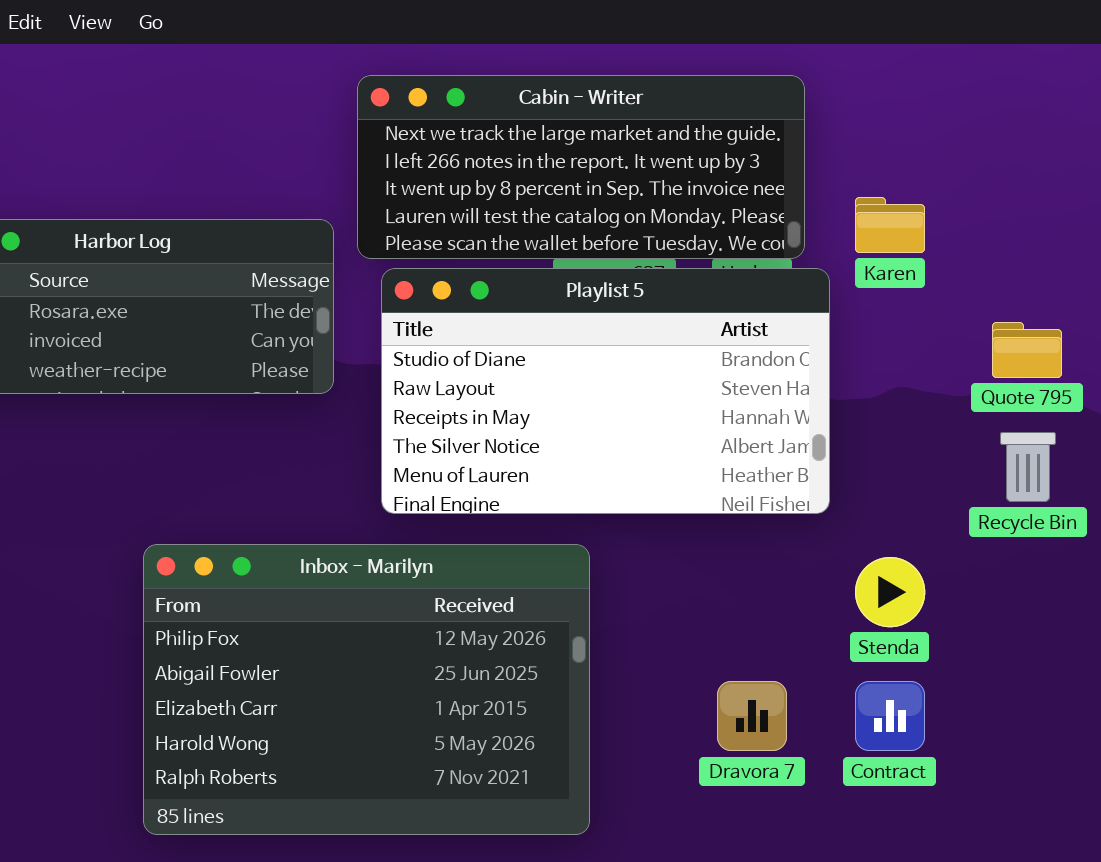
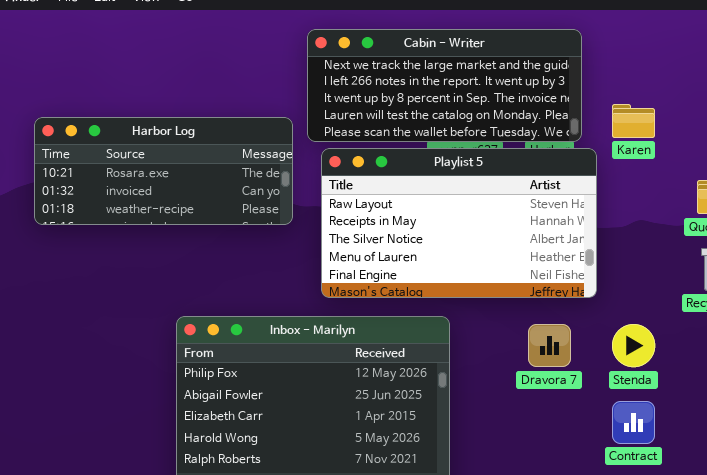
Playlist 5: [381,268,830,514] -> [321,148,597,298], scrolled down 1 row
Dravora 7: [717,681,787,751] -> [528,324,571,367], moved

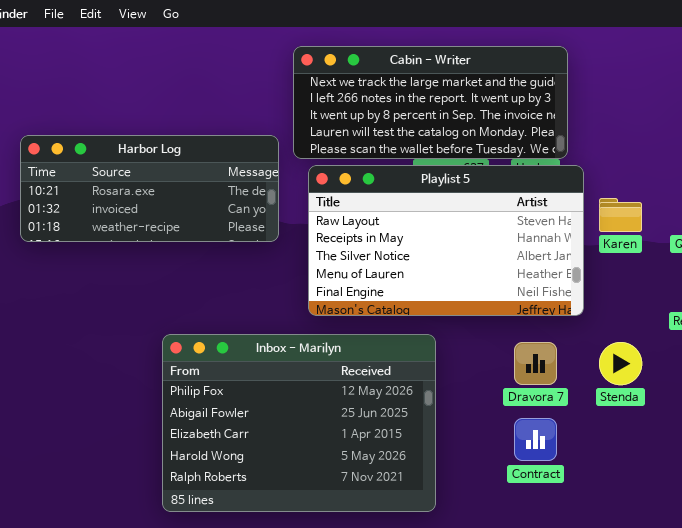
Karen: [612,104,655,138] -> [599,198,642,232], moved
Contract: [612,401,655,444] -> [514,418,557,461], moved

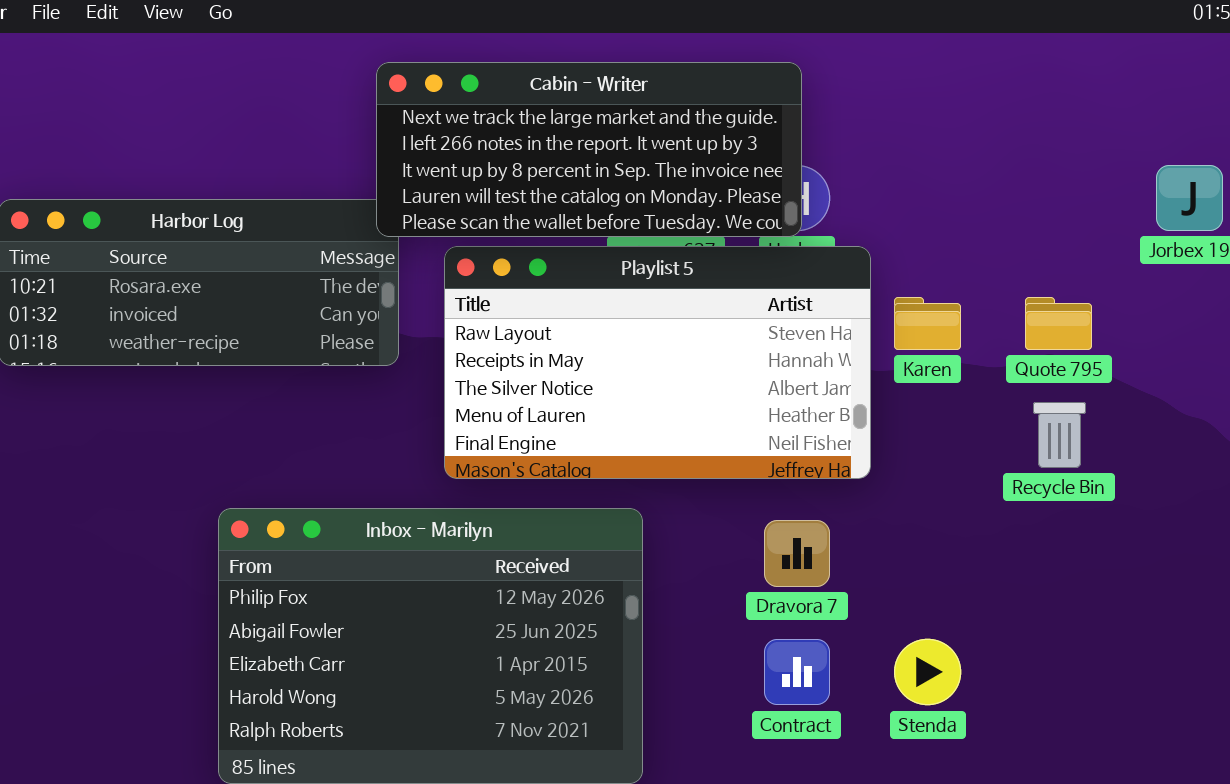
Cabin - Writer: [293,46,568,159] -> [376,62,802,237], moved
Stenda: [599,342,642,385] -> [894,639,961,705], moved

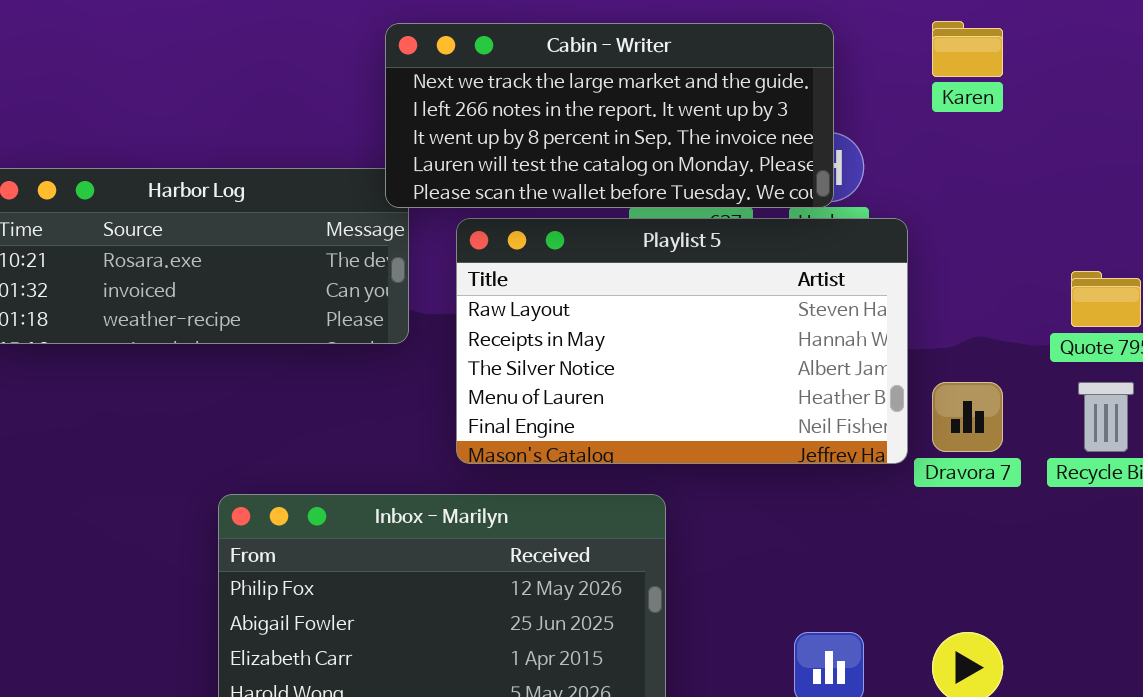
Karen: [894,297,961,350] -> [932,21,1003,77], moved
Dravora 7: [764,520,830,587] -> [932,382,1003,452], moved

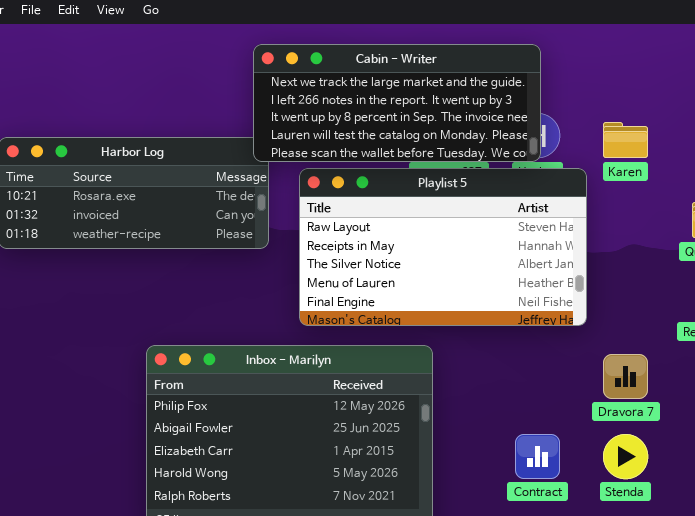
Karen: [932,21,1003,77] -> [603,122,648,158], moved
Dravora 7: [932,382,1003,452] -> [603,354,648,399], moved

